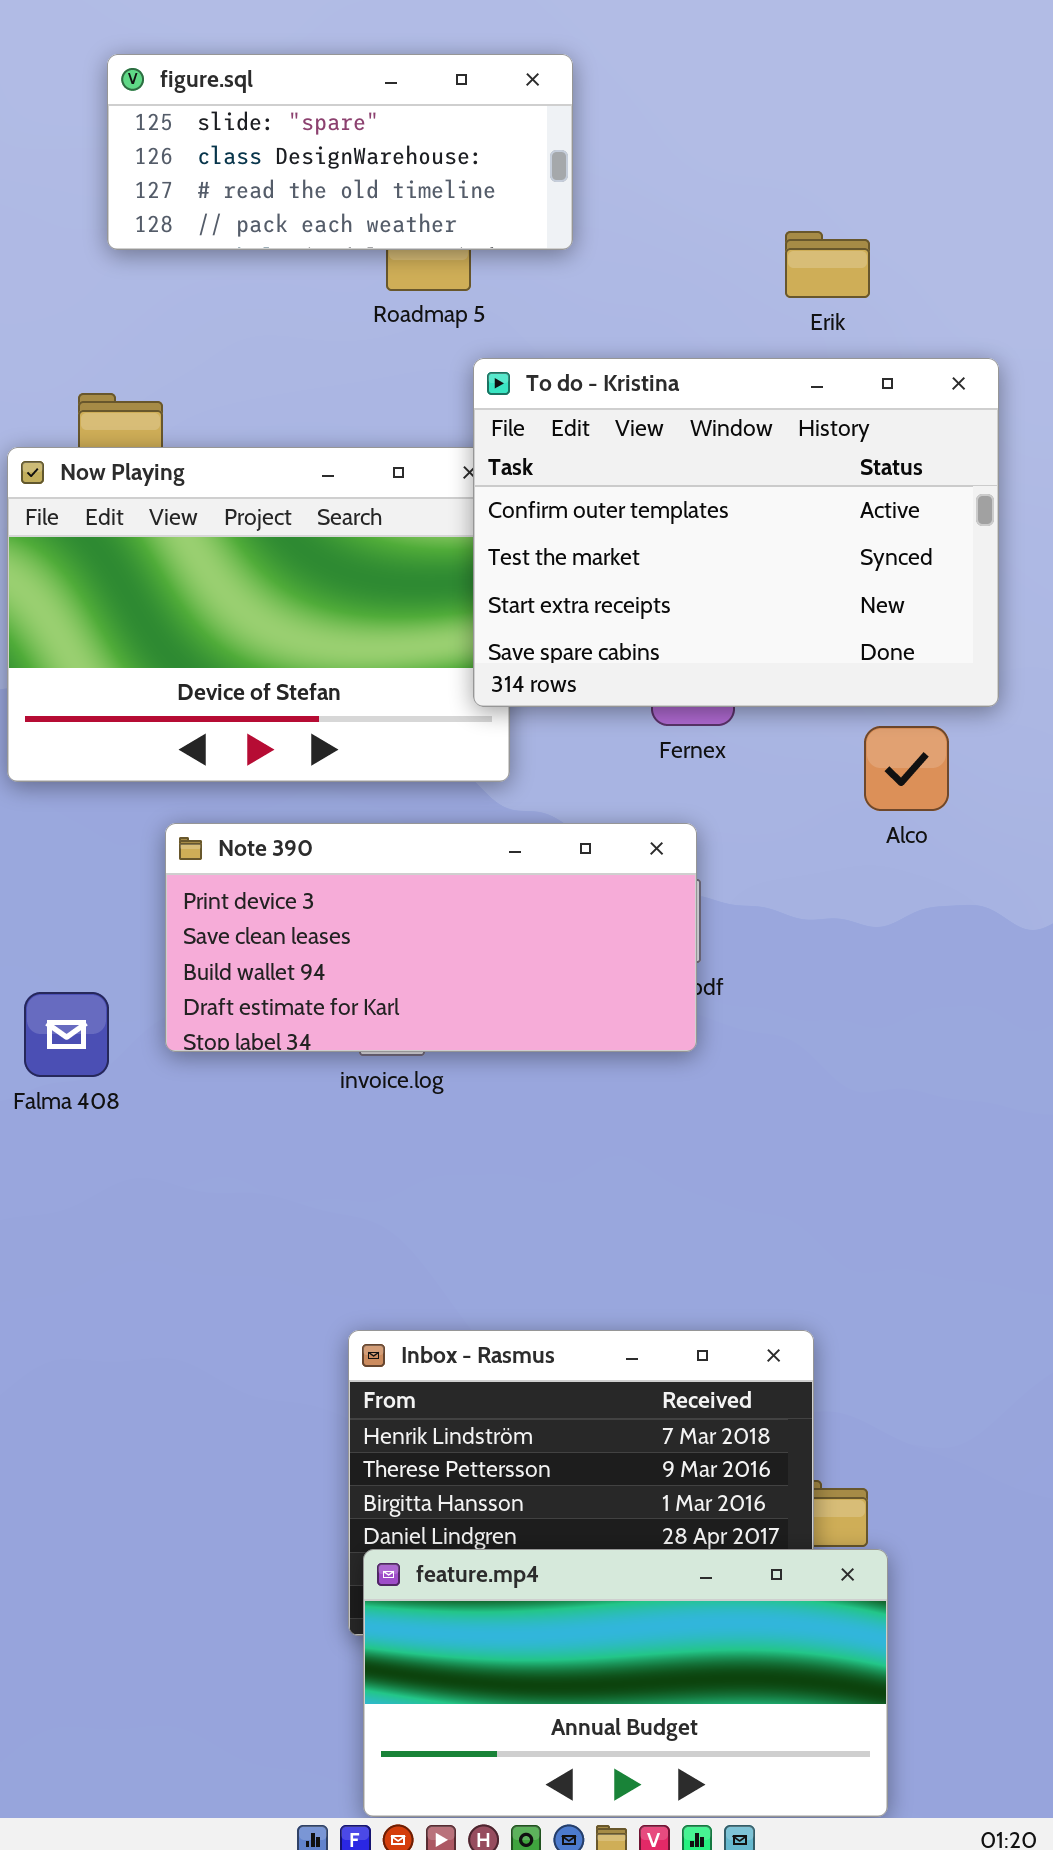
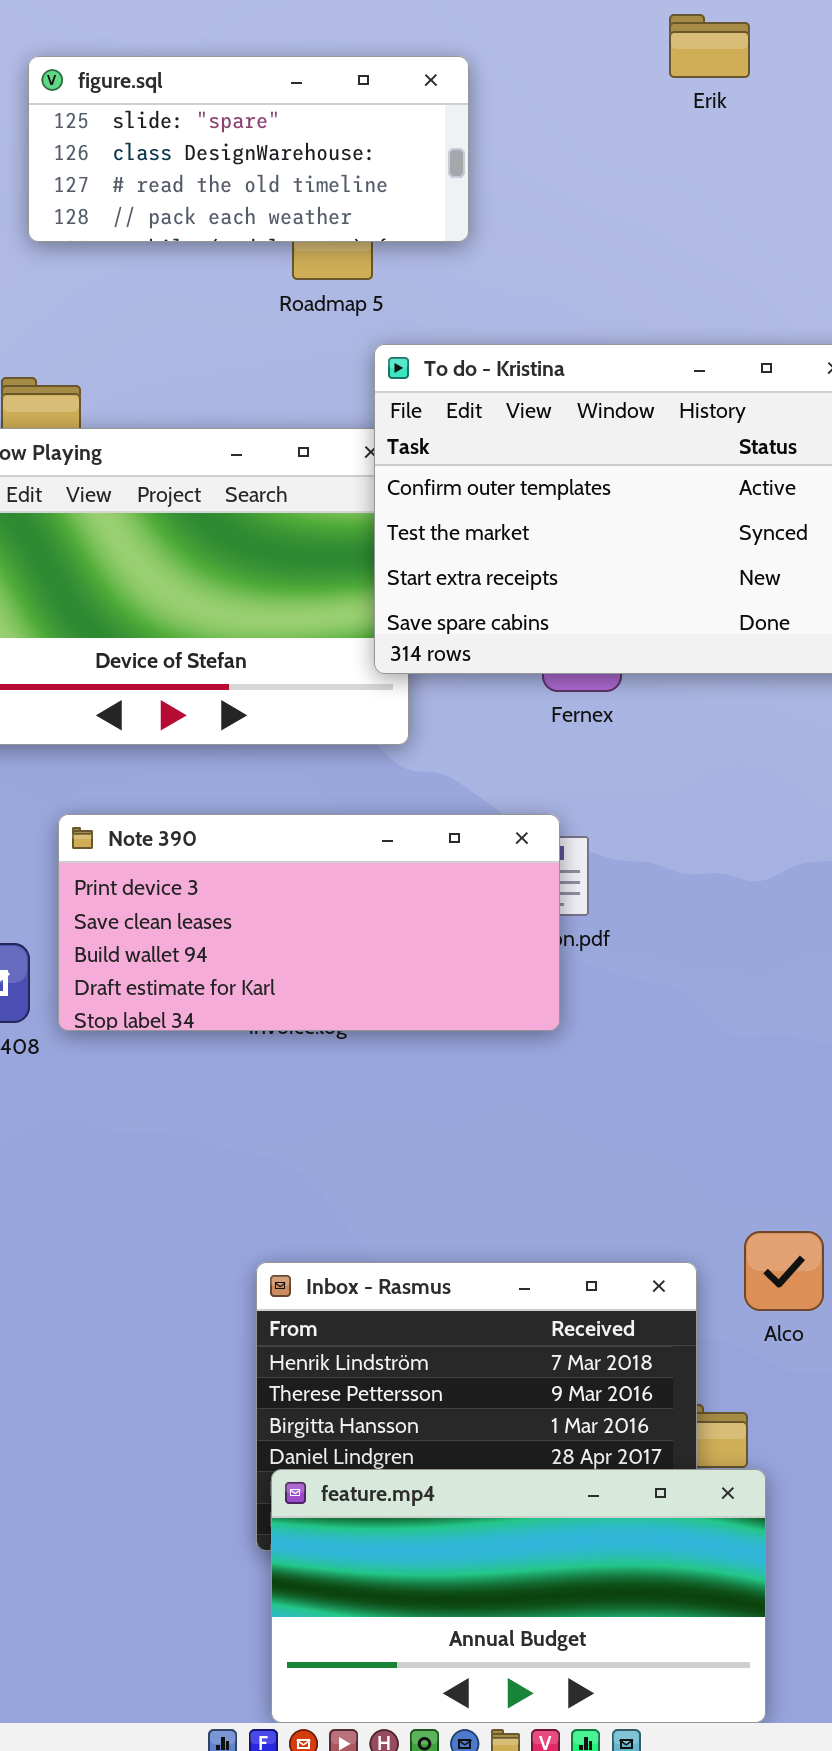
Erik: [785,231,870,298] -> [669,14,750,78], moved
Alco: [864,726,949,811] -> [744,1231,824,1311], moved
Note 390: [165,823,697,1052] -> [58,814,560,1031], moved

